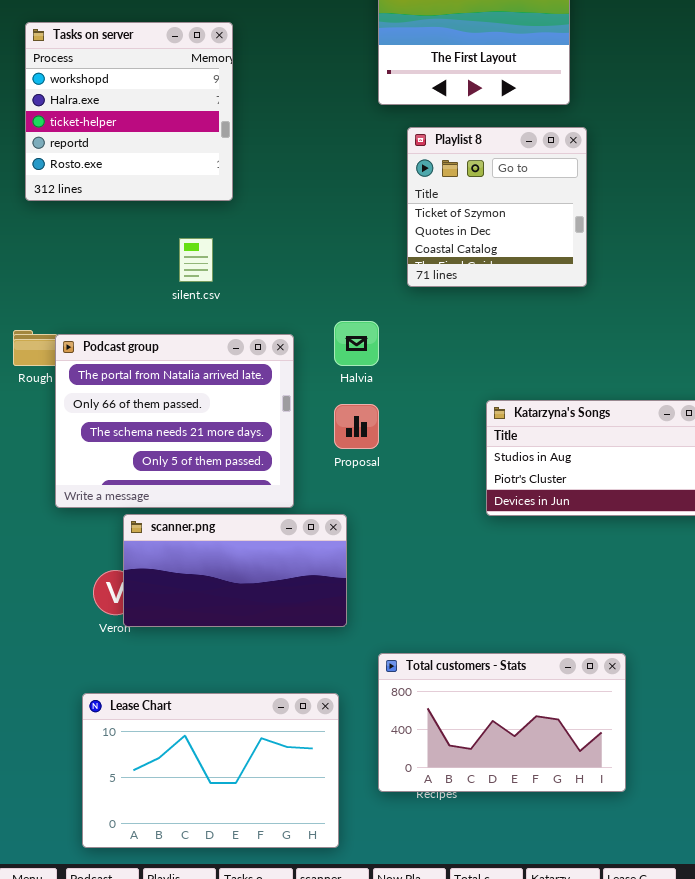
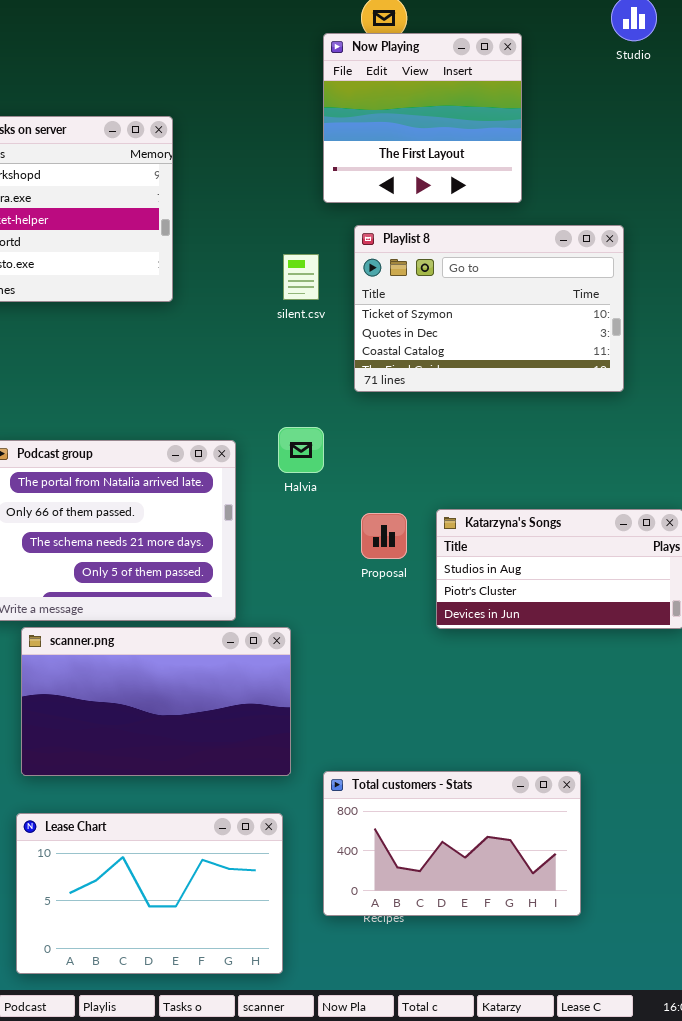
Playlist 8: [407,127,587,287] -> [354,225,624,392], resized
silent.csv: [179,238,213,282] -> [283,254,319,300], moved
Proposal: [334,404,379,449] -> [361,513,407,559], moved
scanner.png: [123,514,347,627] -> [21,627,291,776], resized

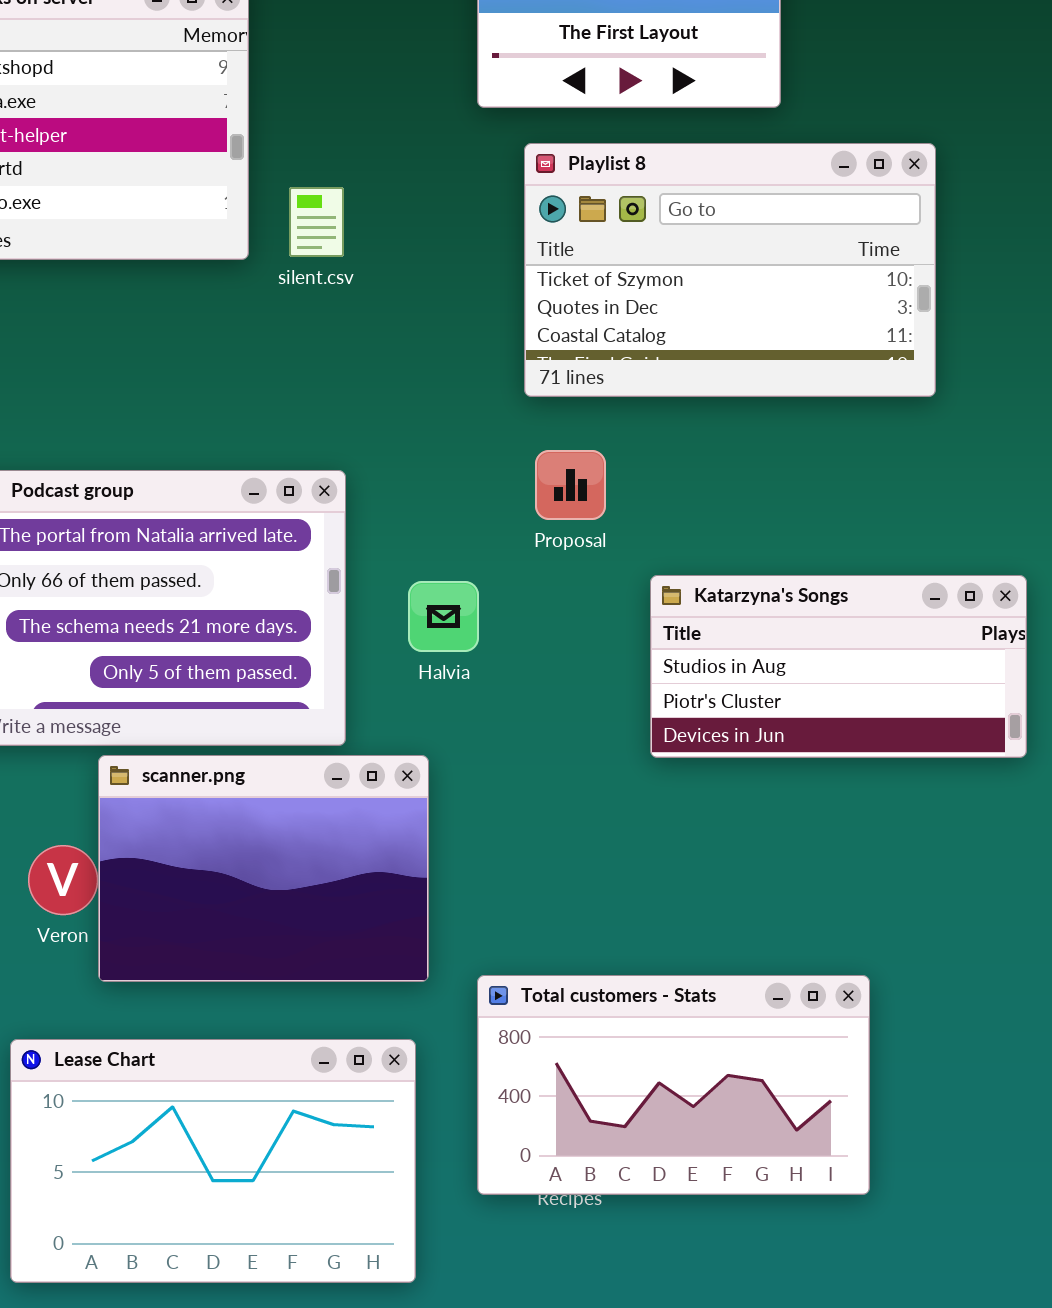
silent.csv: [283,254,319,300] -> [289,187,344,257], moved
Halvia: [278,427,324,473] -> [408,581,479,652], moved
Proposal: [361,513,407,559] -> [535,450,606,520], moved
scanner.png: [21,627,291,776] -> [98,755,429,982], resized

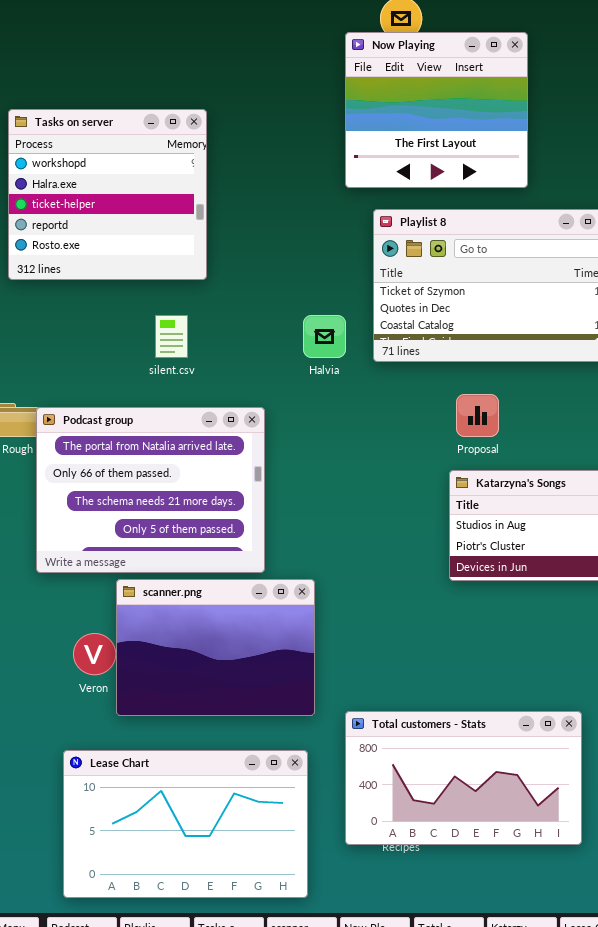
silent.csv: [289,187,344,257] -> [155,315,188,358], moved
Proposal: [535,450,606,520] -> [456,394,499,437], moved
Halvia: [408,581,479,652] -> [303,315,346,358], moved

